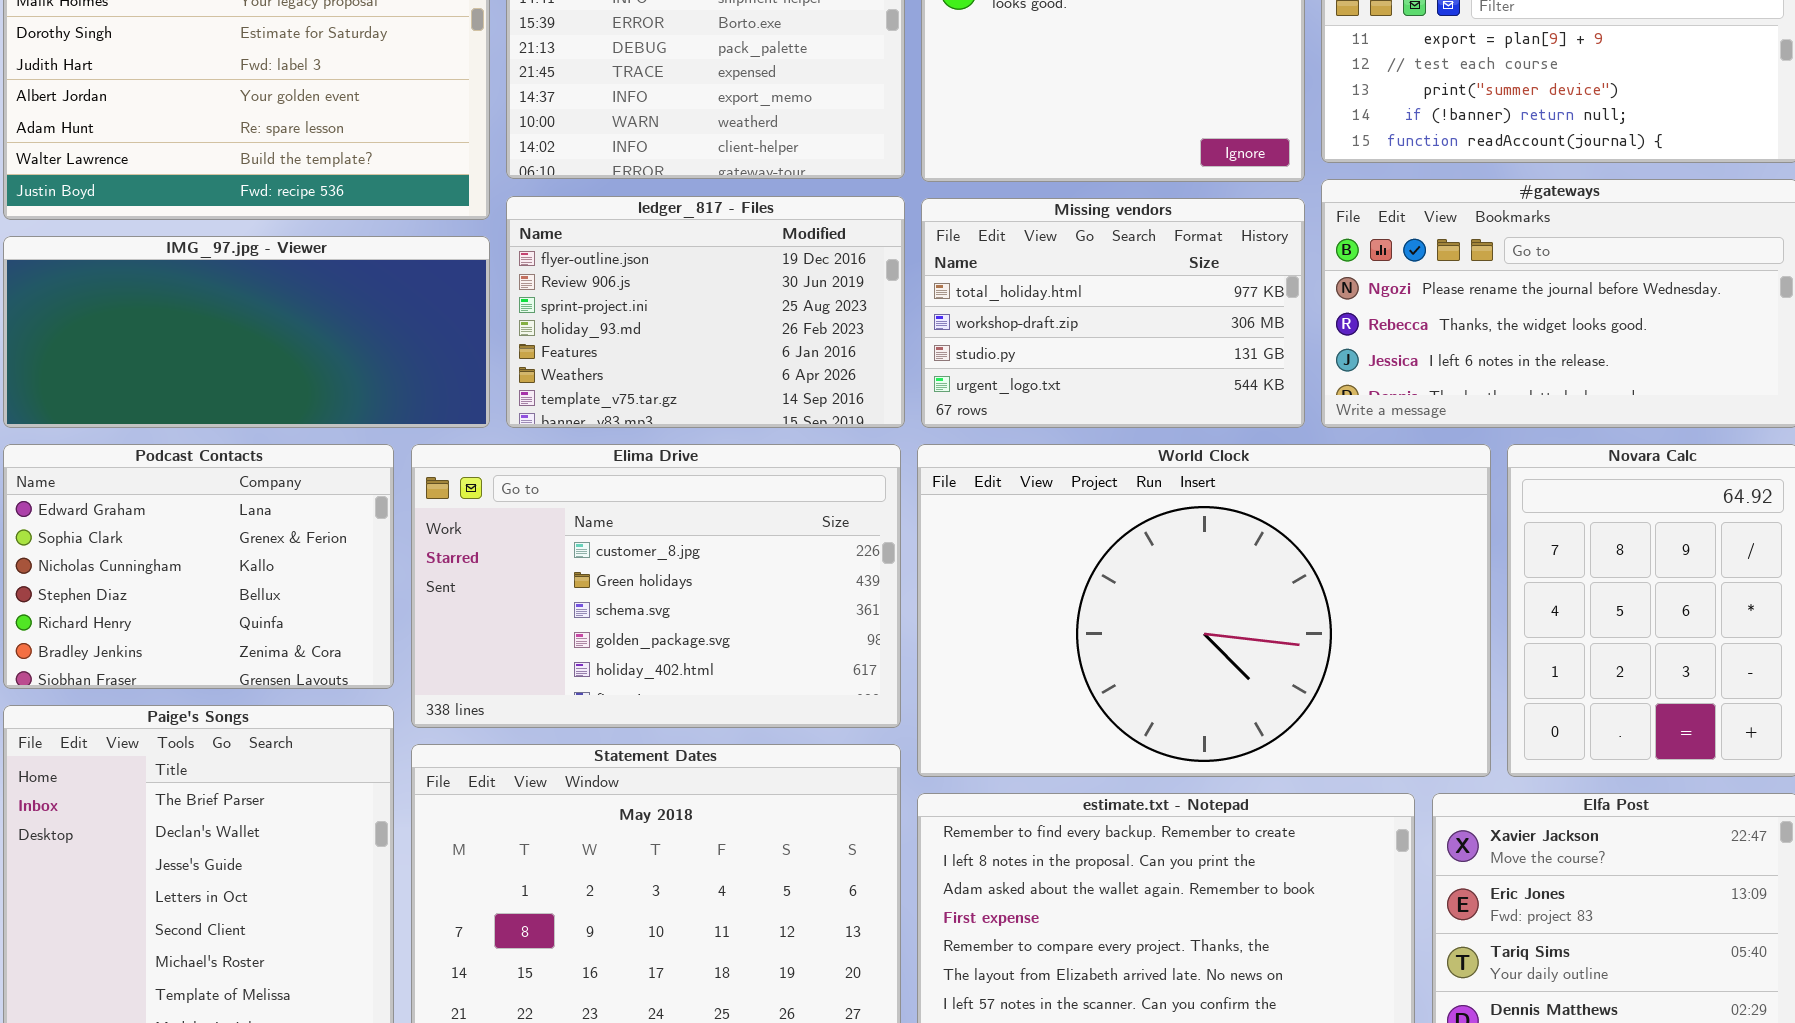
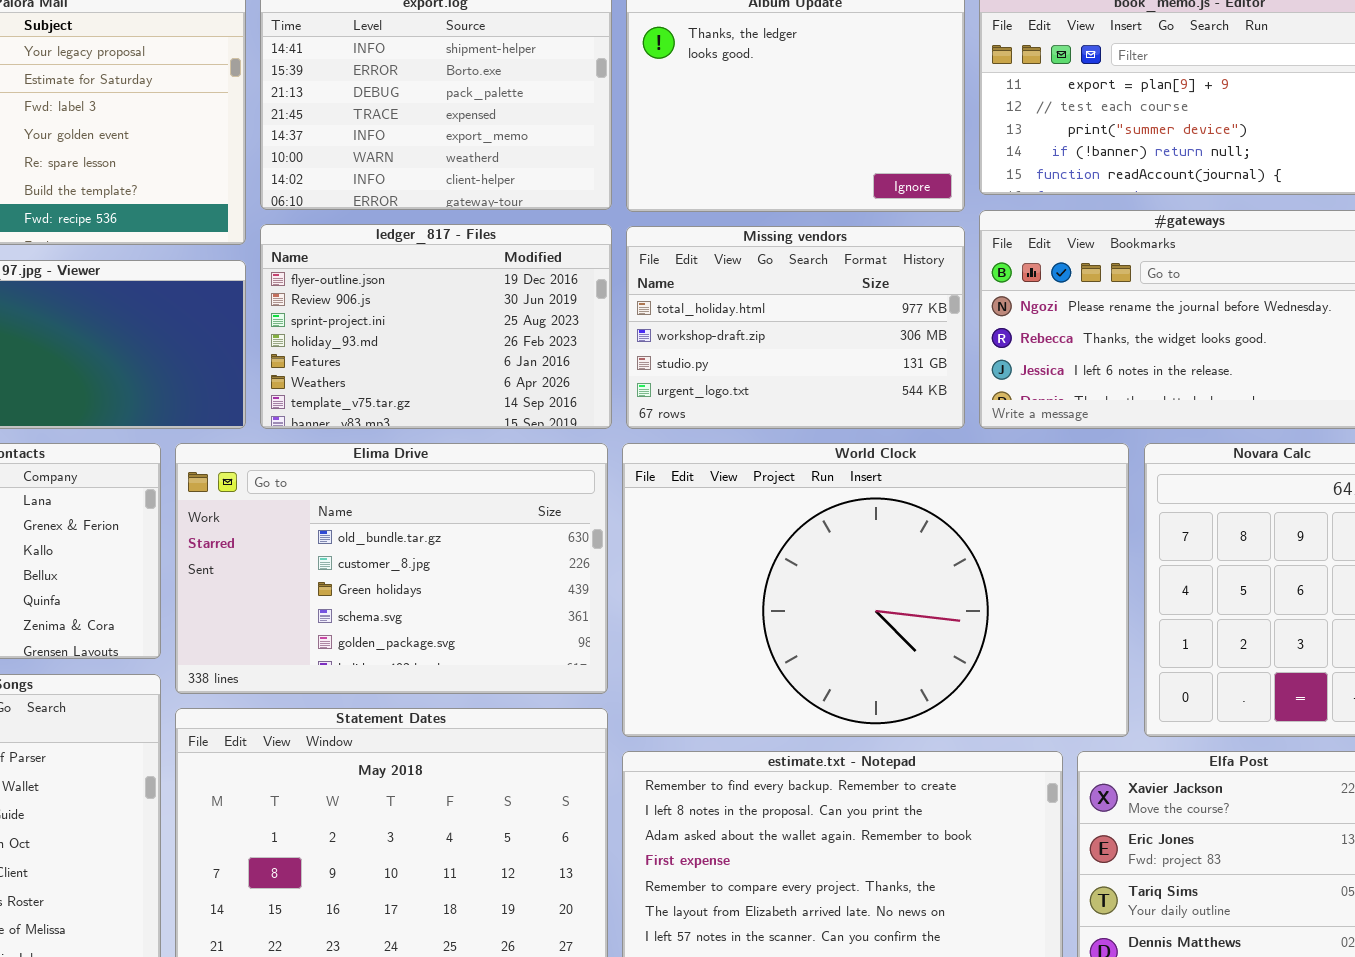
Elima Drive: [411,444,901,728] -> [175,443,608,694], scrolled up 1 row

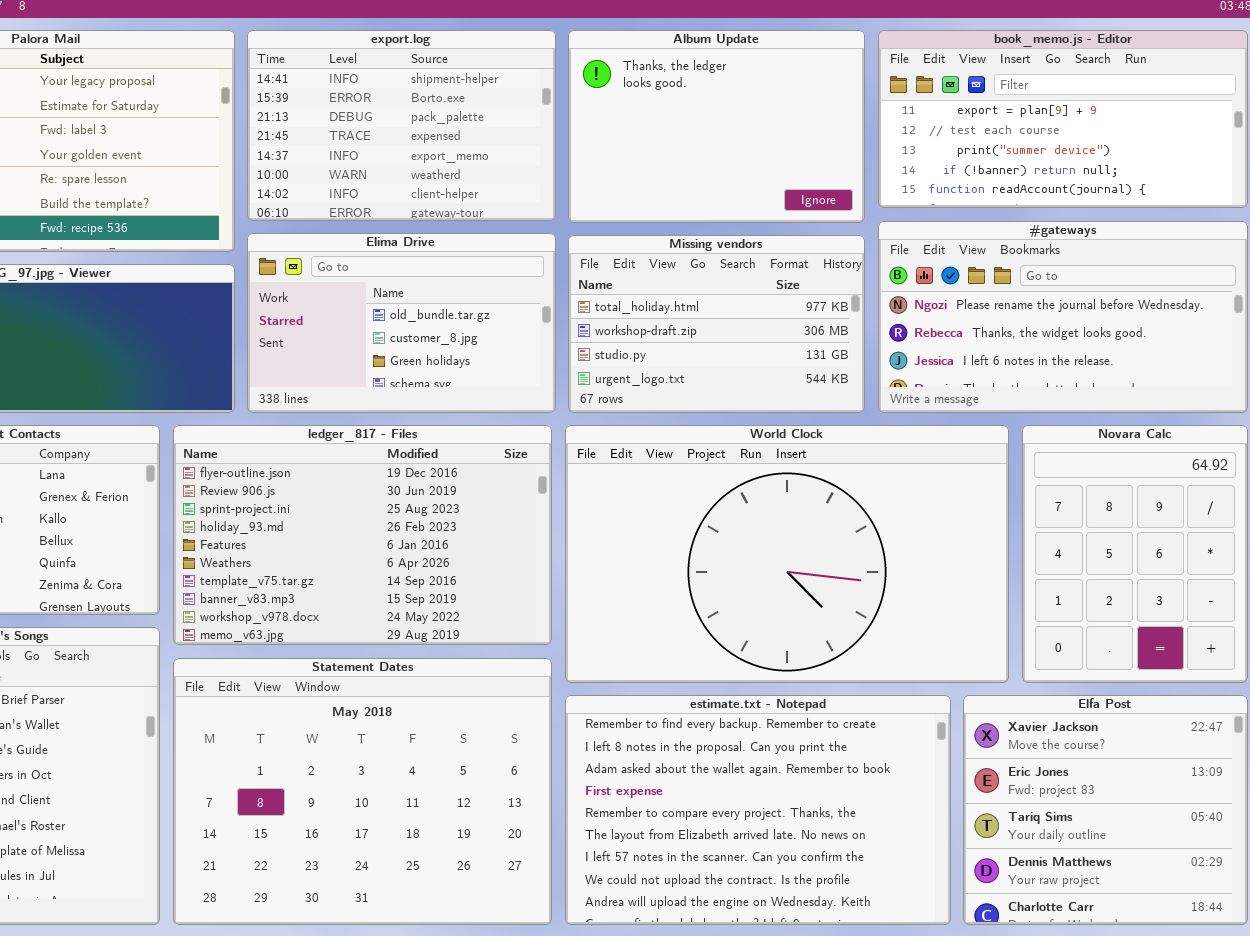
ledger_817 - Files: [260,224,612,429] -> [173,425,552,645], moved, resized
Elima Drive: [175,443,608,694] -> [247,233,556,413], moved, resized

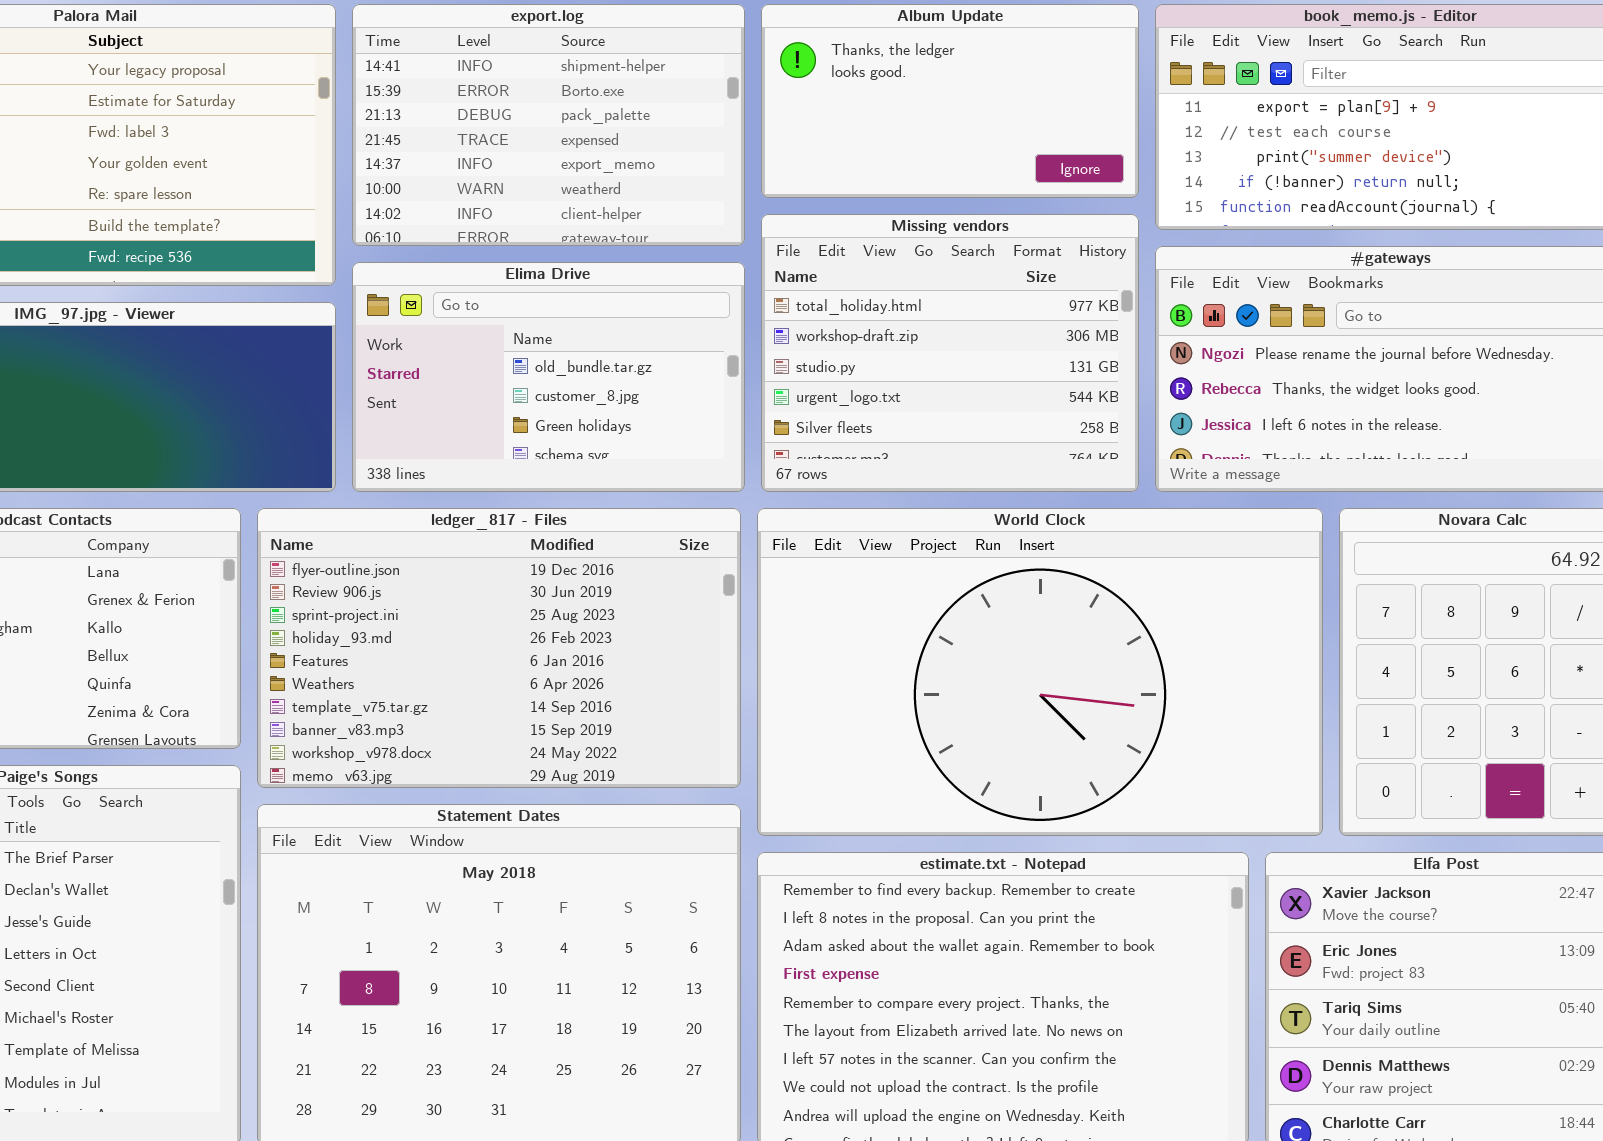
Album Update: [568,30,865,223] -> [761,4,1139,198], resized
Missing vendors: [568,235,865,413] -> [761,214,1139,492], resized

